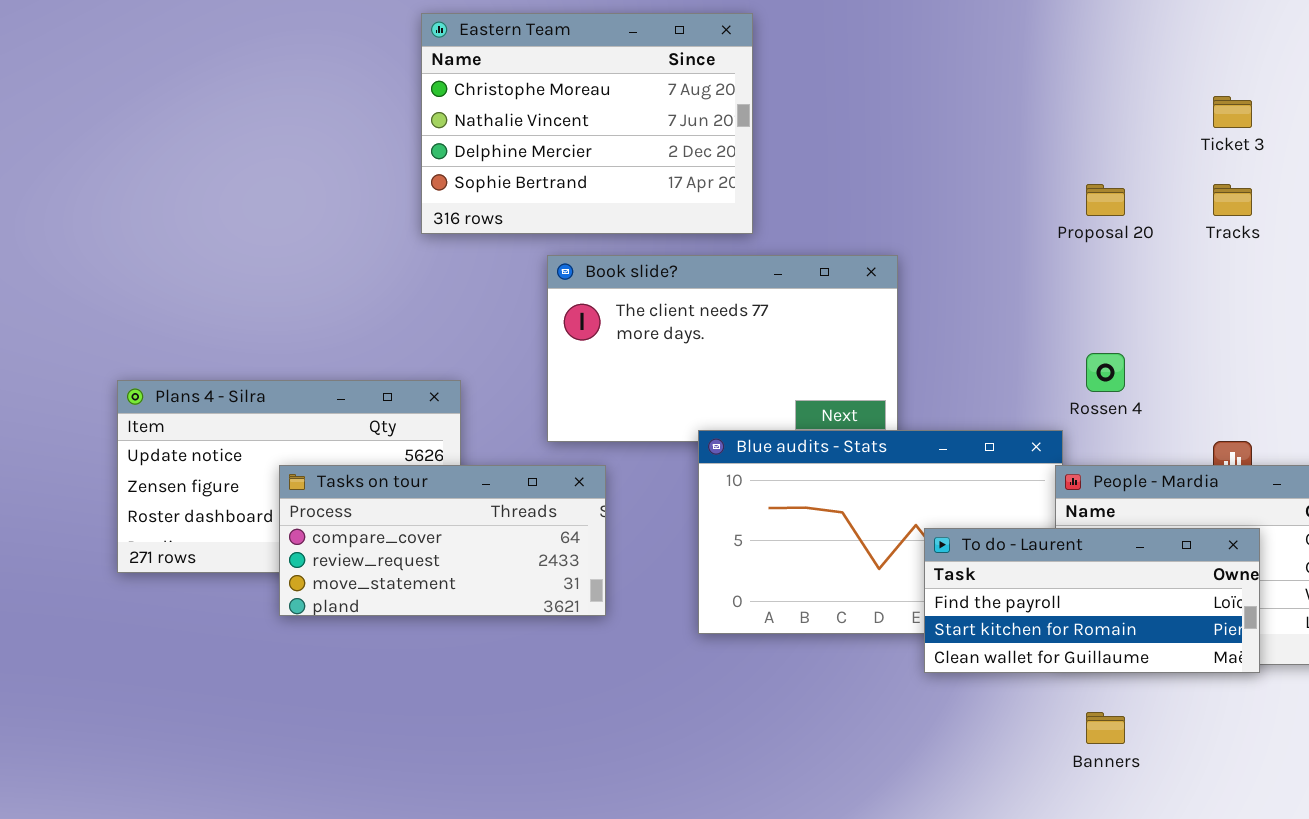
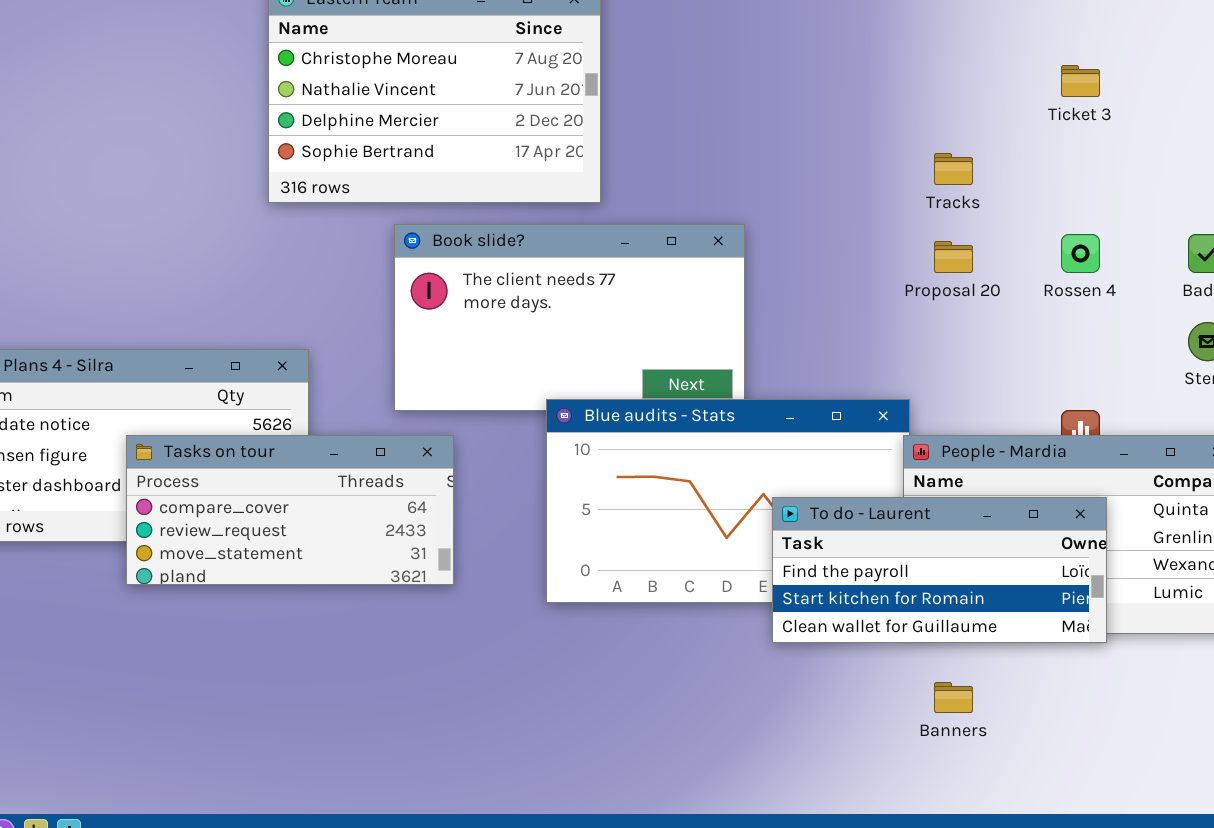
Proposal 20: [1086,184,1125,216] -> [934,241,973,273], moved
Tracks: [1213,184,1252,216] -> [934,153,973,185], moved
Rossen 4: [1086,353,1125,392] -> [1061,234,1100,273], moved

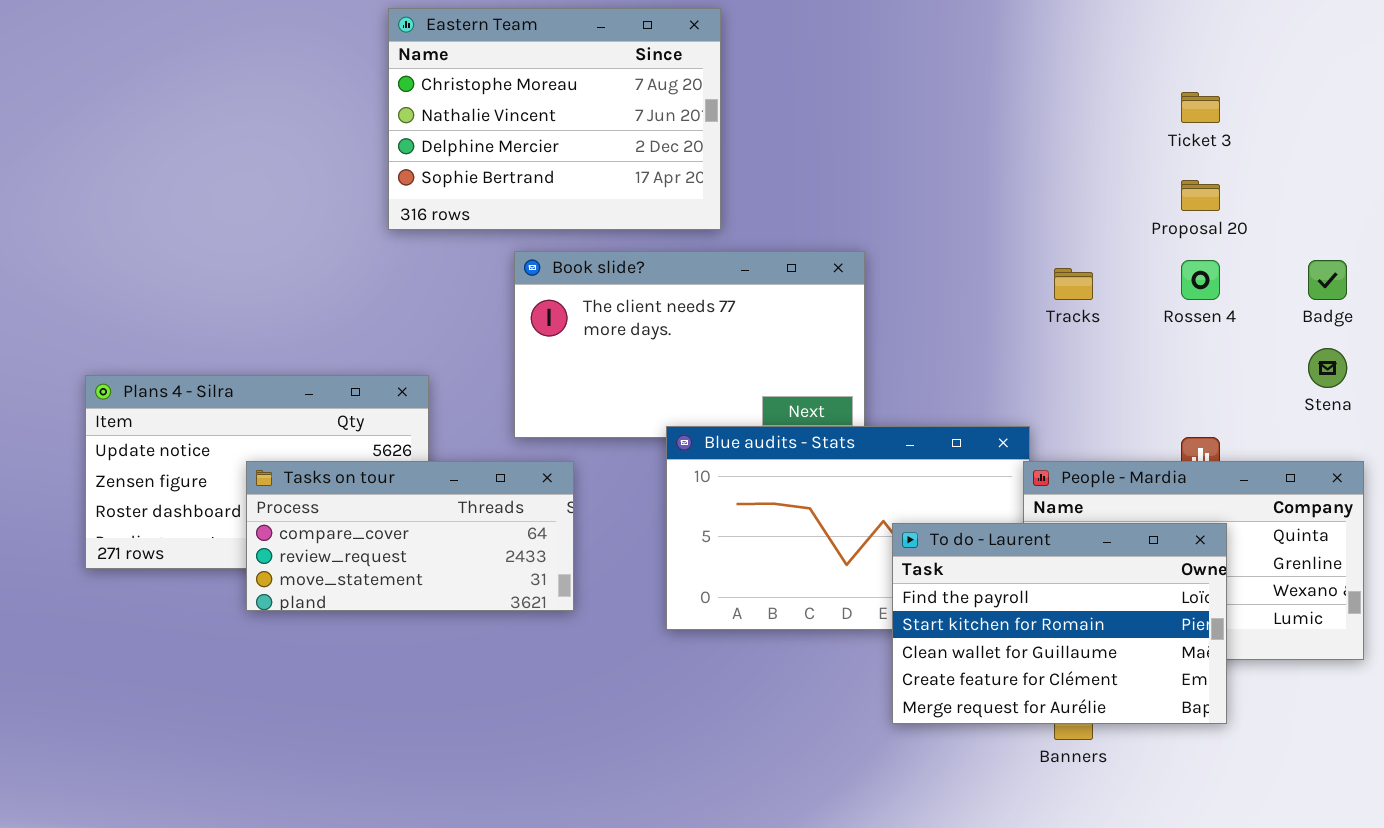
Tracks: [934,153,973,185] -> [1054,268,1093,300], moved
Proposal 20: [934,241,973,273] -> [1181,180,1220,211], moved
To do - Laurent: [772,497,1107,643] -> [892,523,1227,724], resized

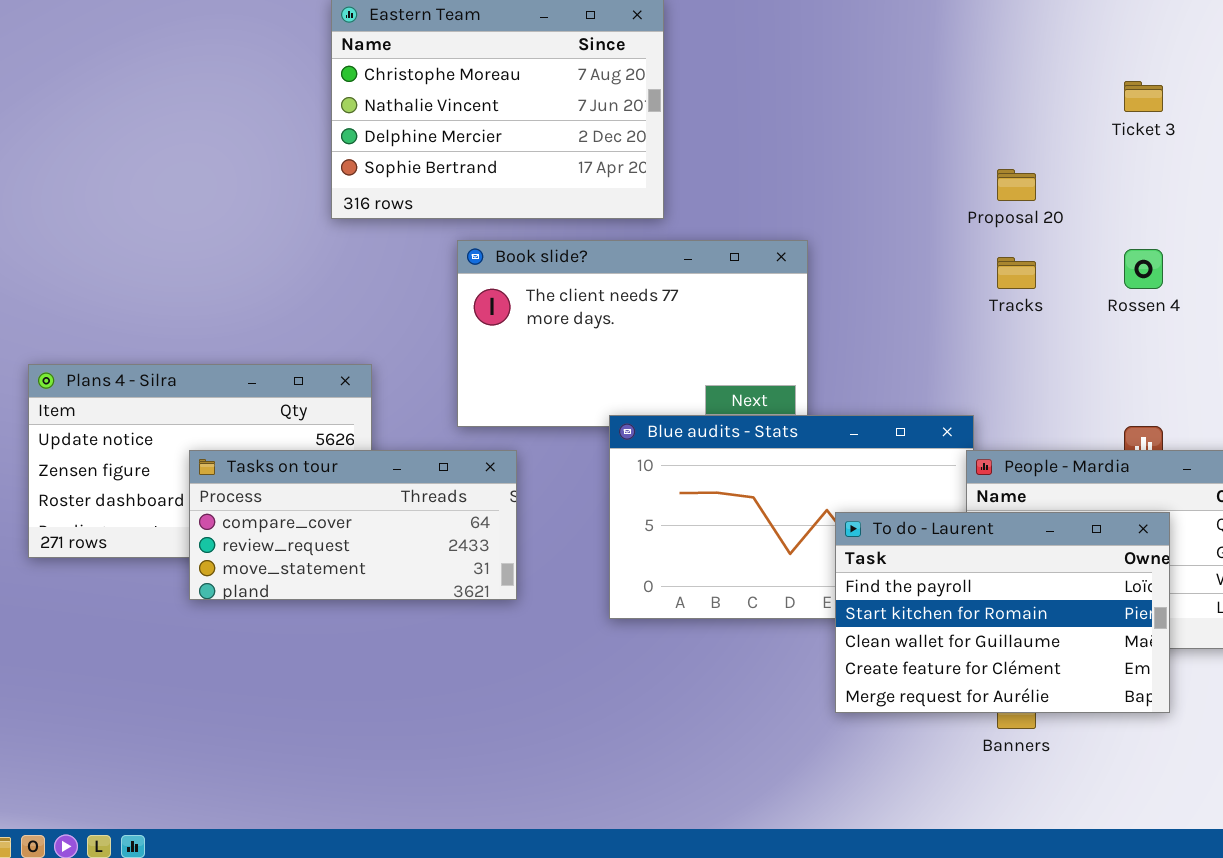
Proposal 20: [1181,180,1220,211] -> [997,169,1036,201], moved

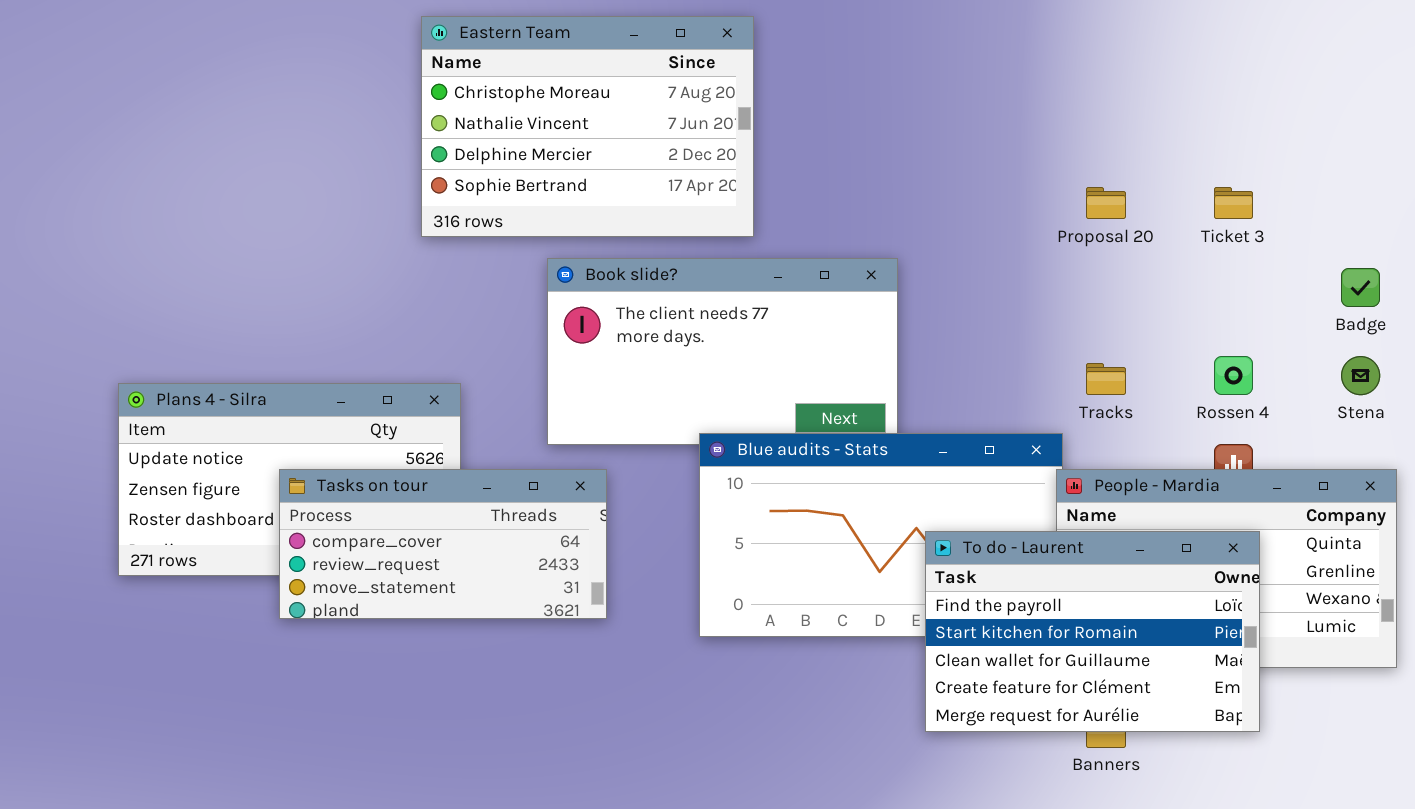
Ticket 3: [1124,81,1163,112] -> [1214,187,1253,219], moved
Rossen 4: [1124,249,1163,289] -> [1214,356,1253,395], moved
Tracks: [997,257,1036,289] -> [1086,363,1126,395], moved

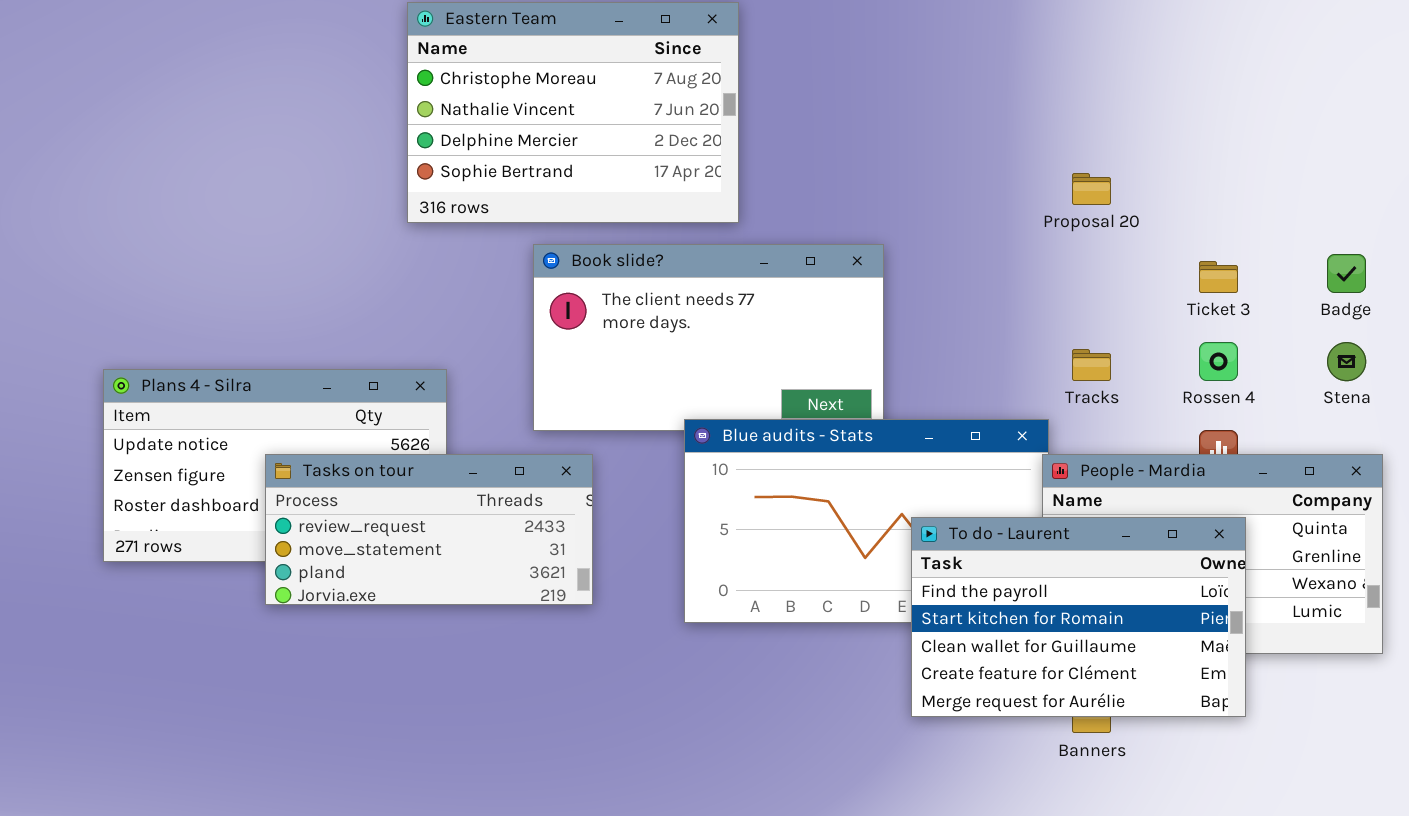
Ticket 3: [1214,187,1253,219] -> [1199,261,1238,293], moved
Tasks on tour: [279,469,607,619] -> [265,454,593,605], scrolled down 1 row

